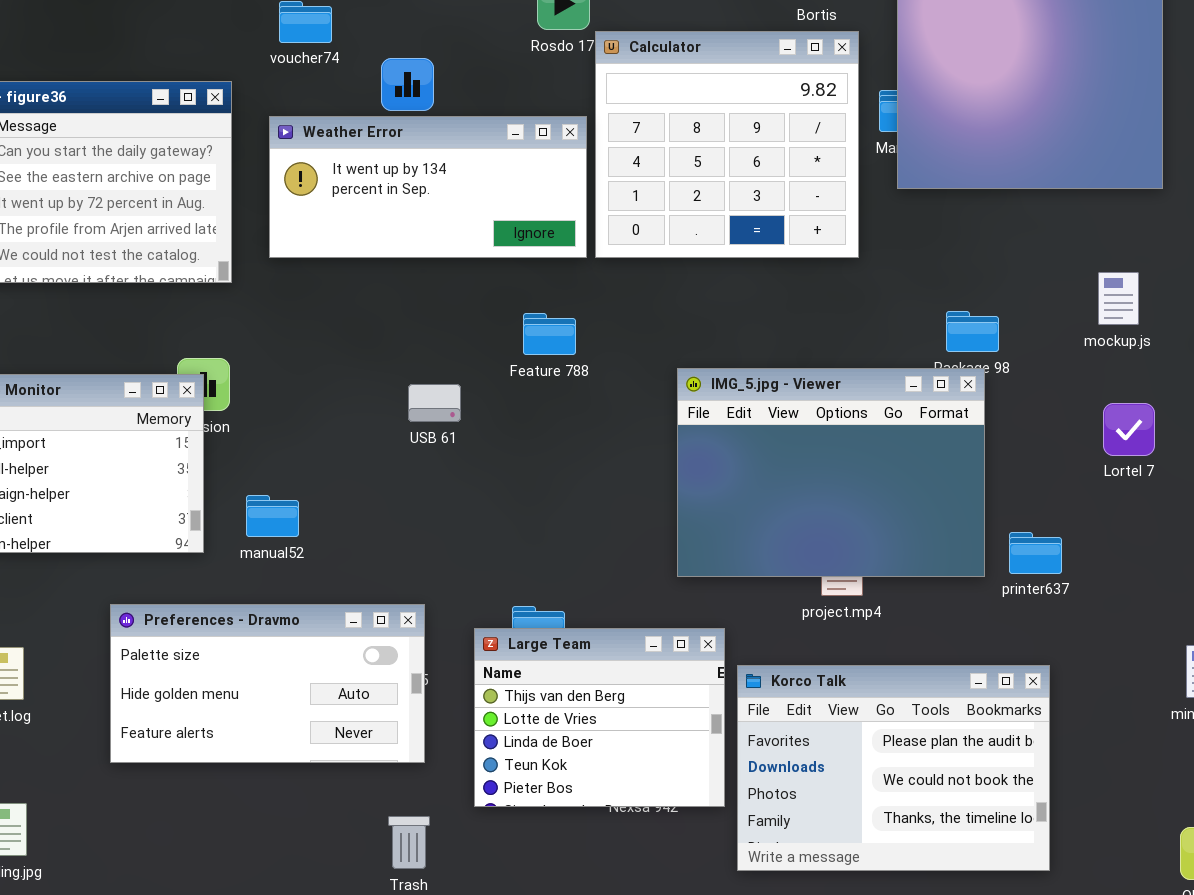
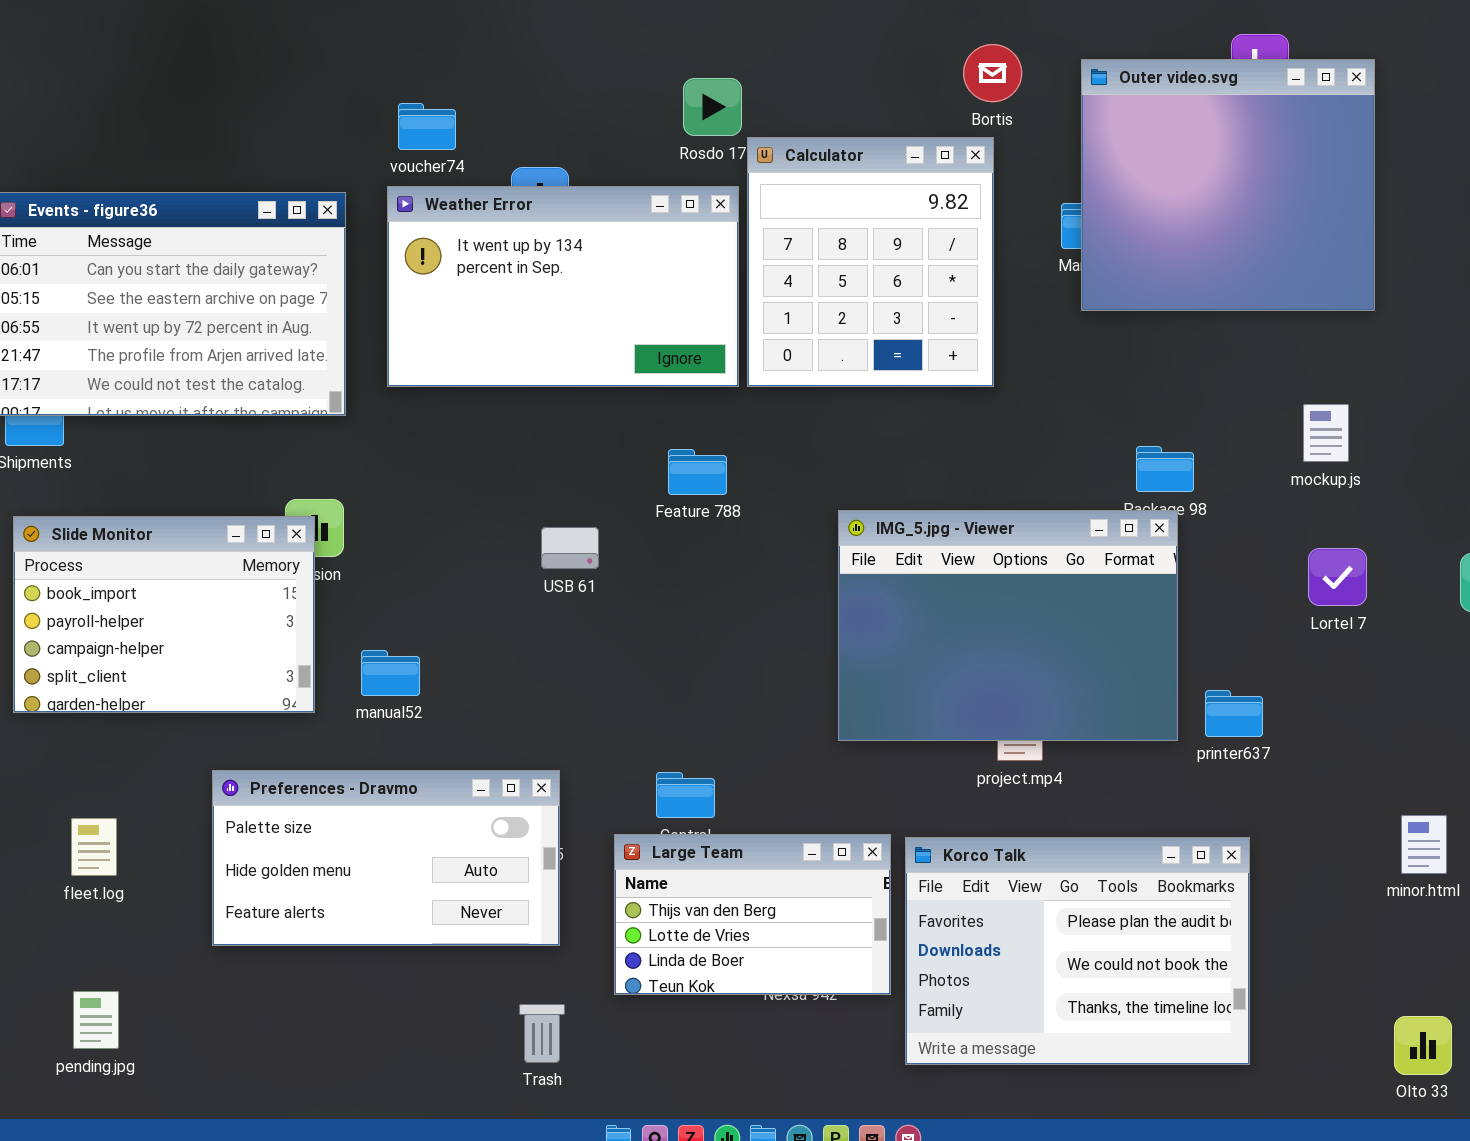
Calculator: [595,31,859,258] -> [747,137,994,387], resized
Weather Error: [269,116,587,258] -> [387,186,739,387], resized
Large Team: [474,628,725,807] -> [614,834,891,995], resized

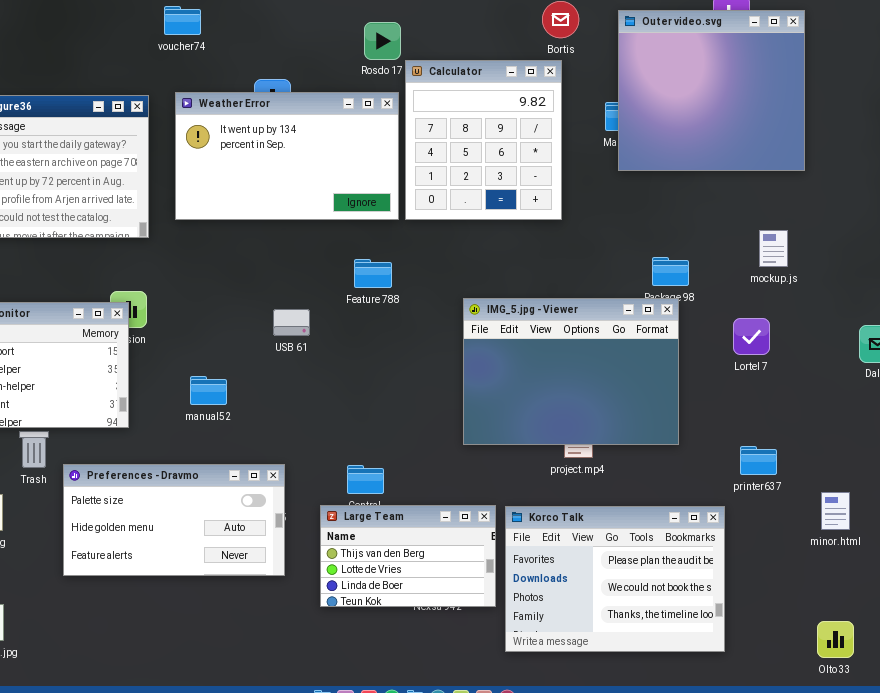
voucher74: [398,103,456,150] -> [164,6,201,35], moved
Lortel 7: [1308,548,1367,606] -> [733,318,770,355], moved
manual52: [361,650,420,696] -> [190,376,227,405], moved
printer637: [1205,690,1263,737] -> [740,446,777,475], moved
Trash: [519,1004,565,1063] -> [19,431,49,468], moved

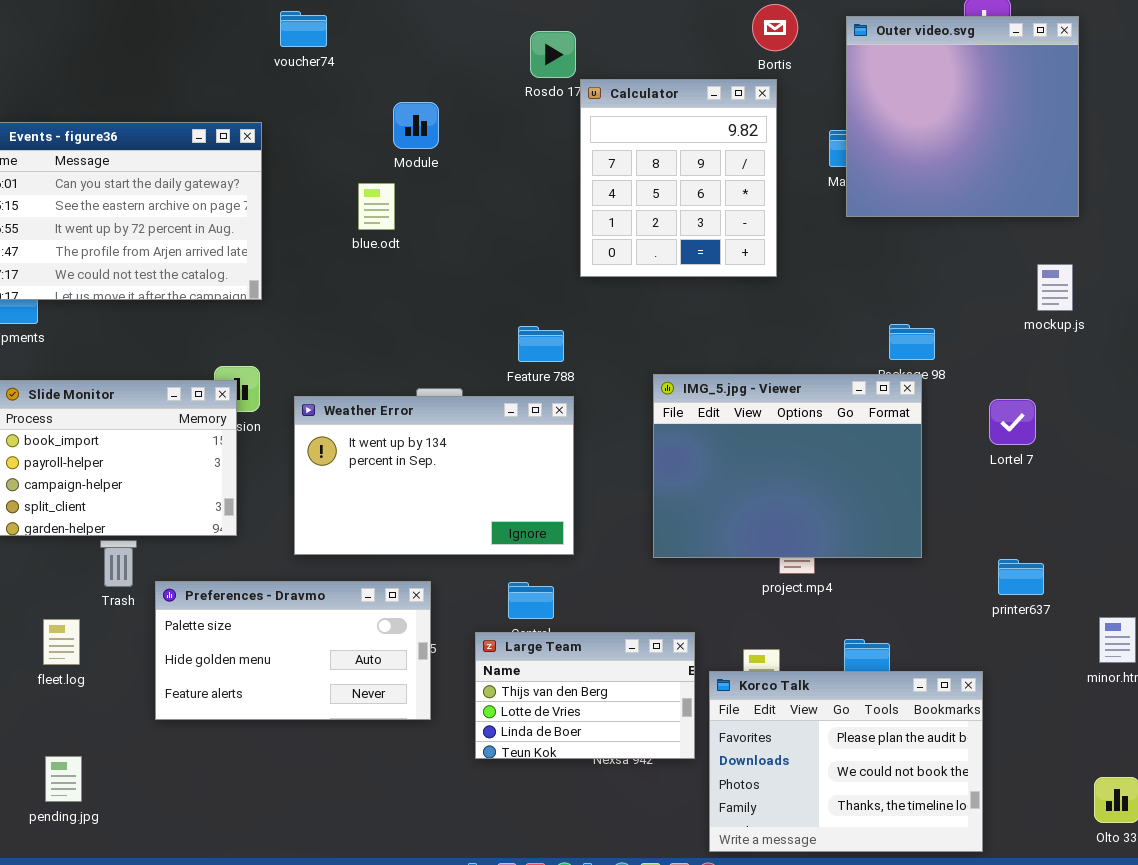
Weather Error: [175,92,399,220] -> [294,396,574,555], moved
mockup.js: [759,230,788,267] -> [1037,264,1073,311], moved
Korco Talk: [505,506,725,652] -> [709,671,983,852], moved

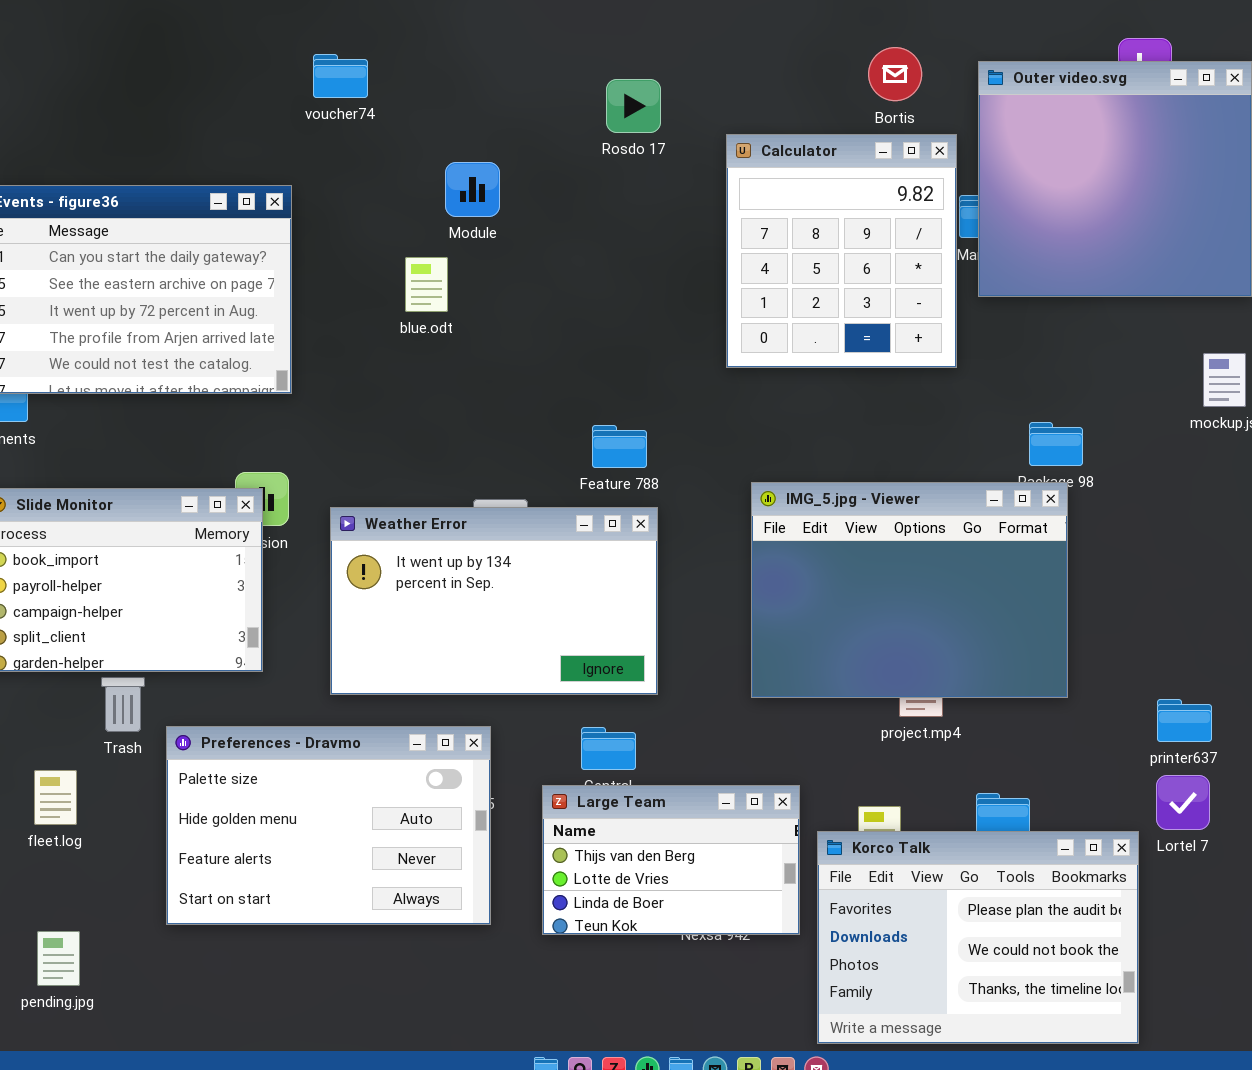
Calculator: [580,79,777,277] -> [726,134,957,368], moved
Lortel 7: [989,399,1036,445] -> [1156,775,1210,830], moved
Preferences - Dravmo: [155,581,431,720] -> [166,726,491,925], resized

